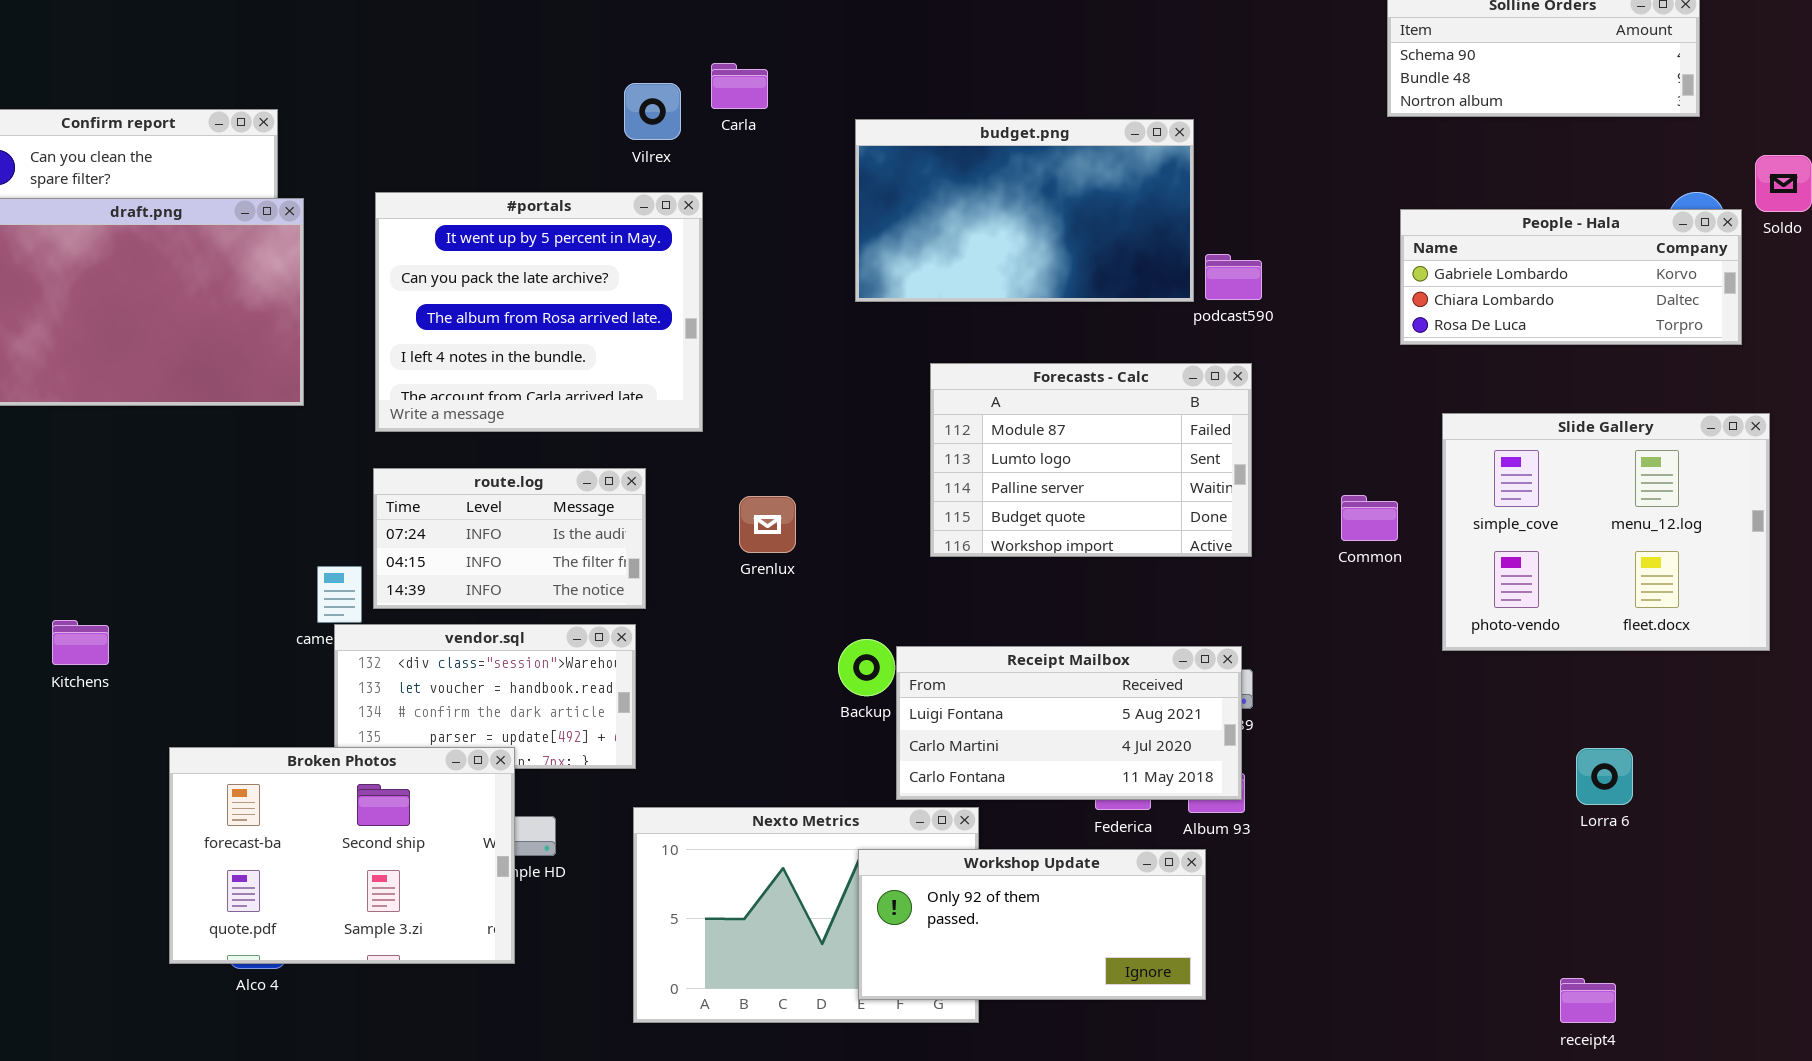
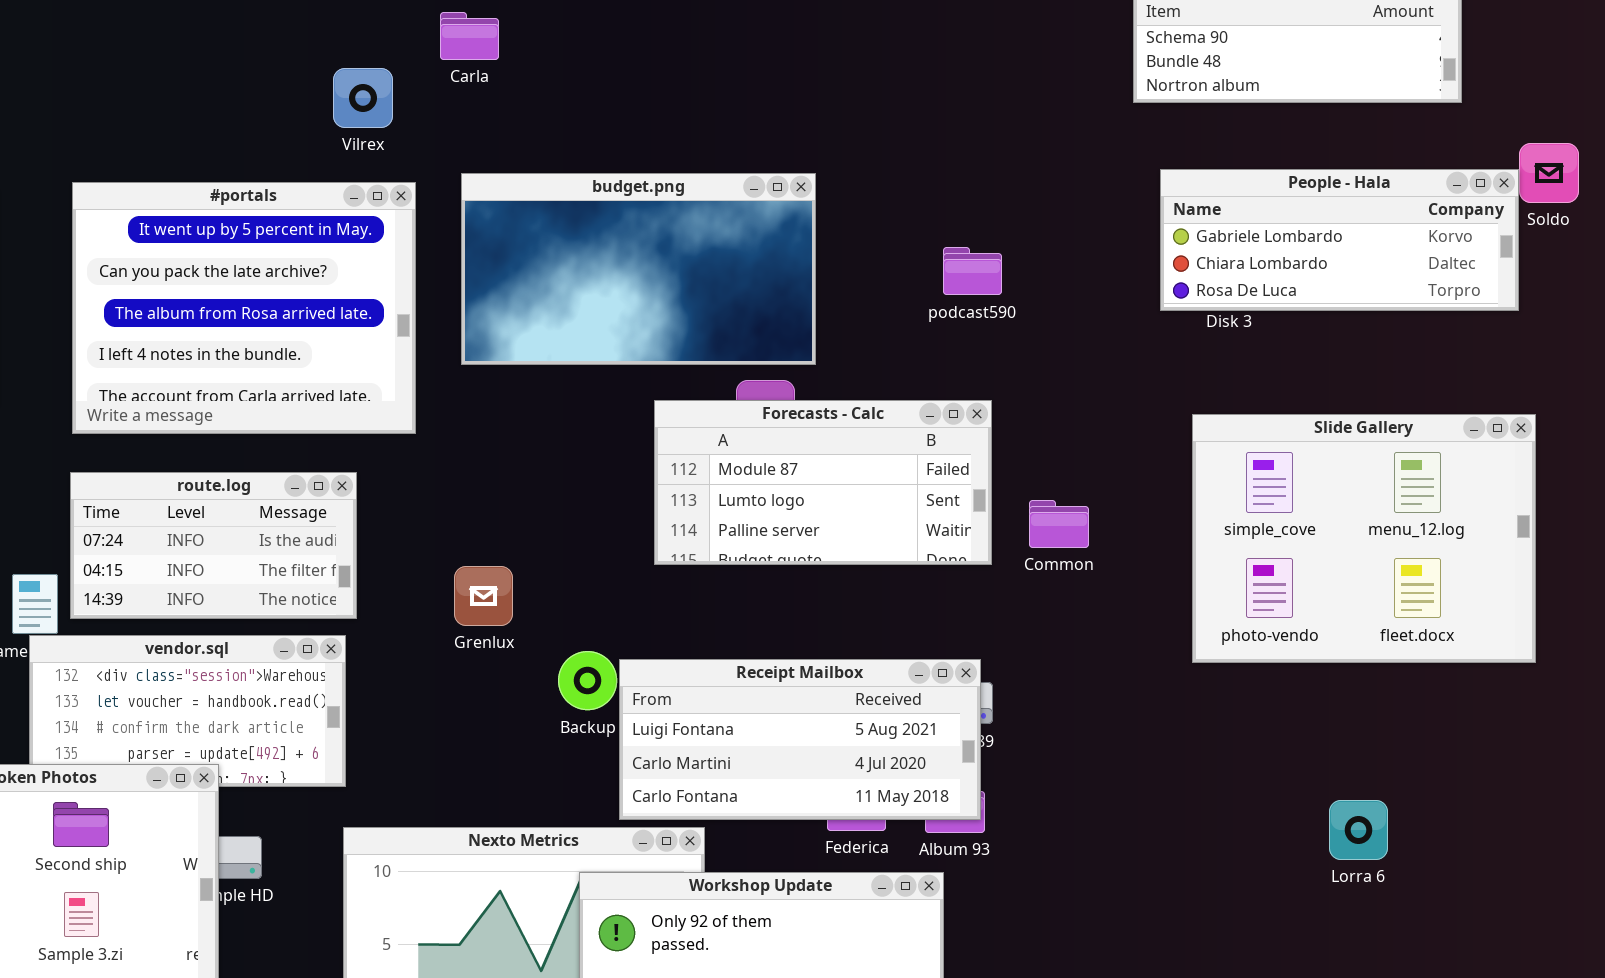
Carla: [711,63,768,109] -> [440,12,499,60], moved
budget.png: [855,119,1194,302] -> [461,173,816,365], moved
People - Hala: [1400,209,1742,345] -> [1160,169,1519,311], moved
Forecasts - Calc: [930,363,1252,557] -> [654,400,992,565], resized
Common: [1341,495,1398,541] -> [1029,500,1089,548], moved
Grenlux: [739,496,796,553] -> [454,566,513,626], moved
Lorra 6: [1576,748,1633,805] -> [1329,800,1388,860], moved

